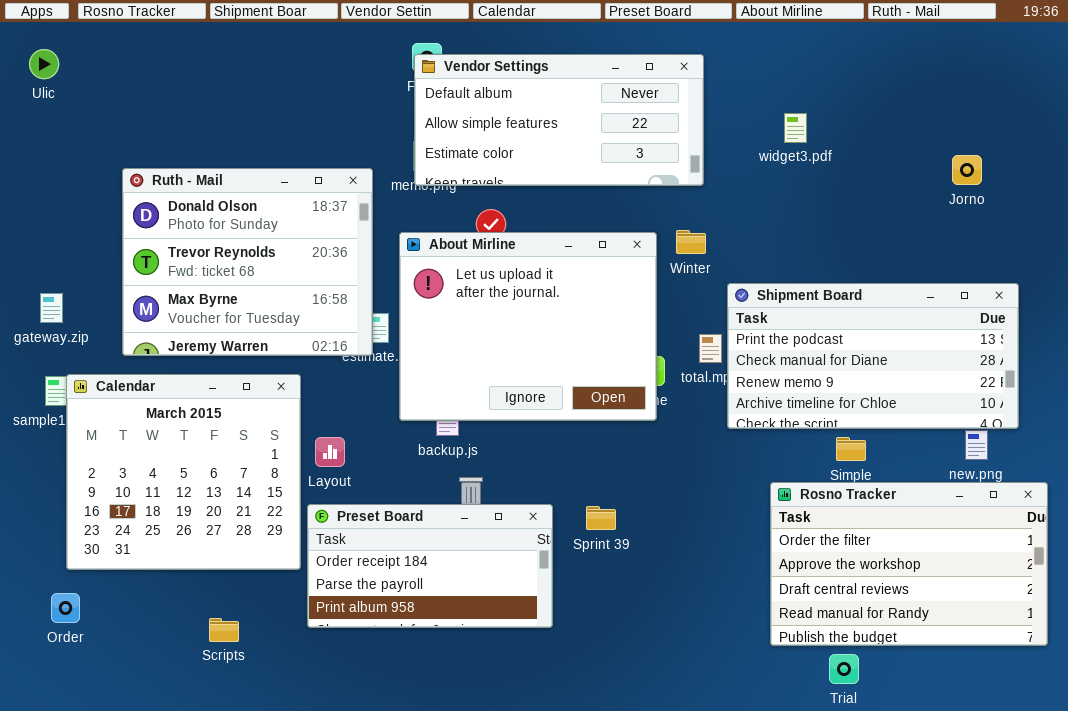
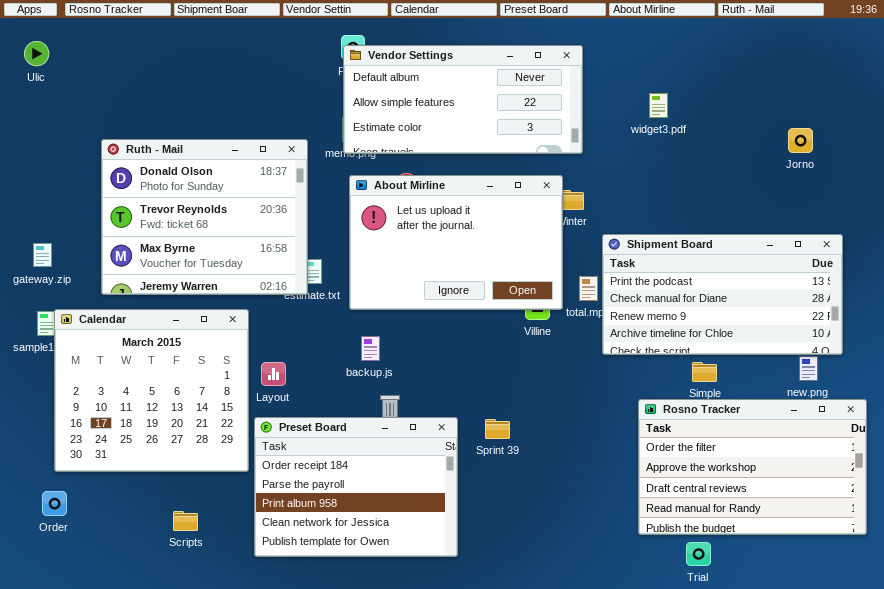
About Mirline: [399,232,657,421] -> [349,175,563,310], moved, resized
Preset Board: [307,504,553,628] -> [254,417,458,557], resized

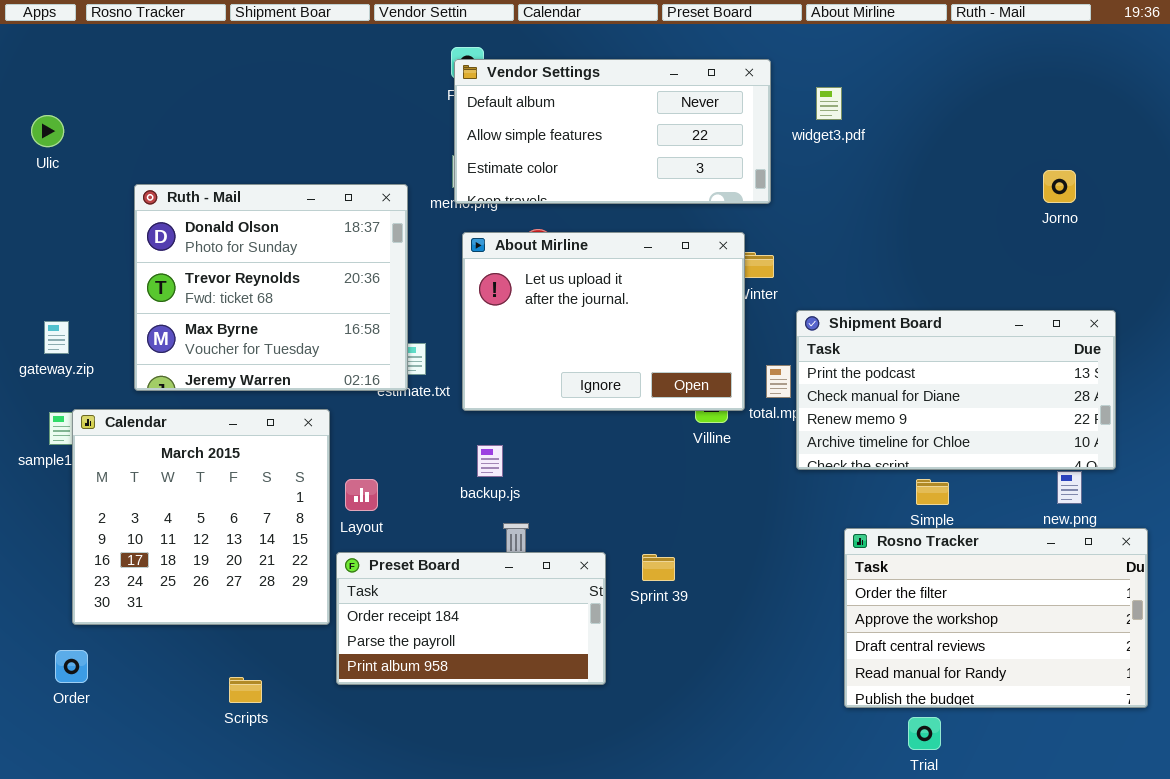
Ulic: [24,41,49,66] -> [31,115,64,147], moved
widget3.pdf: [649,93,668,118] -> [816,87,842,120], moved
Preset Board: [254,417,458,557] -> [336,552,606,685], resized

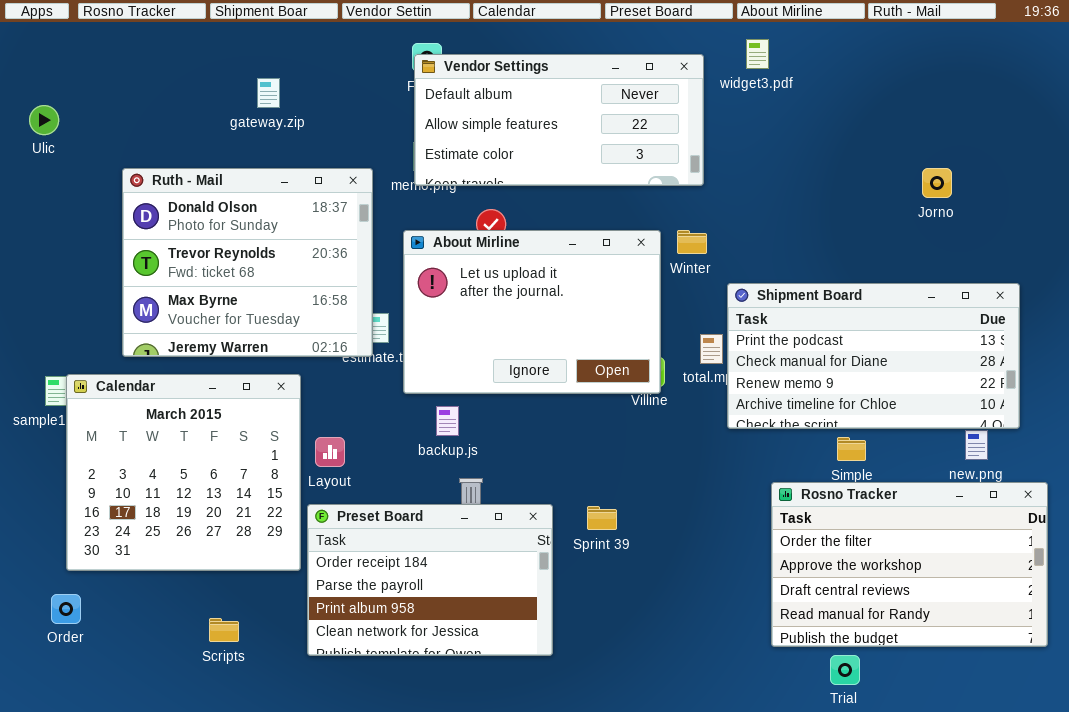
widget3.pdf: [816,87,842,120] -> [746,39,769,69], moved
Jorno: [1043,170,1076,203] -> [922,168,952,198], moved
About Mirline: [462,232,745,411] -> [403,230,661,394], moved
gateway.zip: [44,321,69,354] -> [257,78,280,108], moved
Preset Board: [336,552,606,685] -> [307,504,553,656], resized

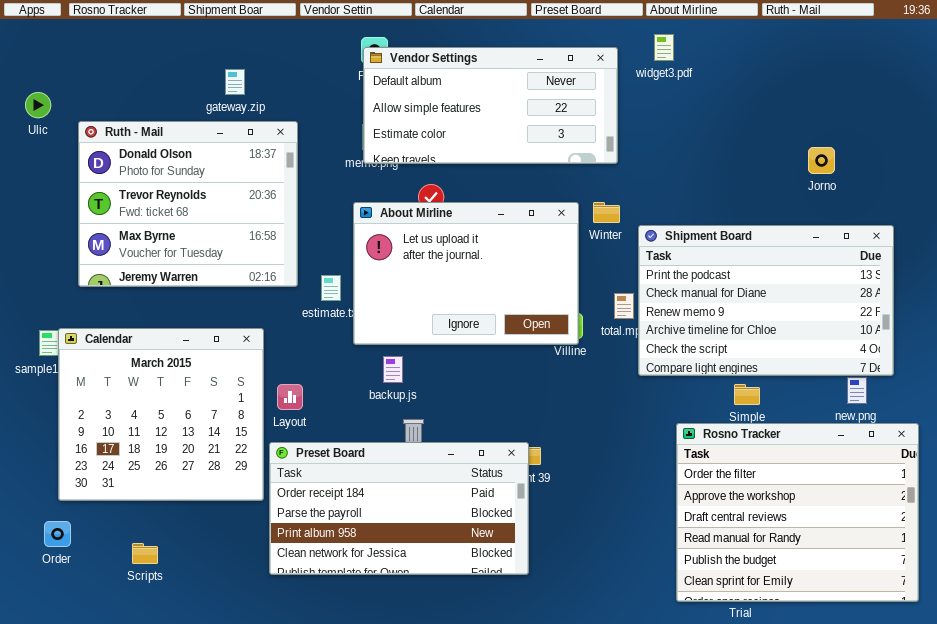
Ruth - Mail: [122,168,373,357] -> [78,121,298,287], moved
Shipment Board: [727,283,1020,429] -> [638,225,894,376], resized
Rosno Tracker: [771,482,1048,647] -> [676,423,919,602], resized
Preset Board: [307,504,553,656] -> [269,442,529,575], resized
Scripts: [209,618,239,642] -> [132,543,158,564], moved

